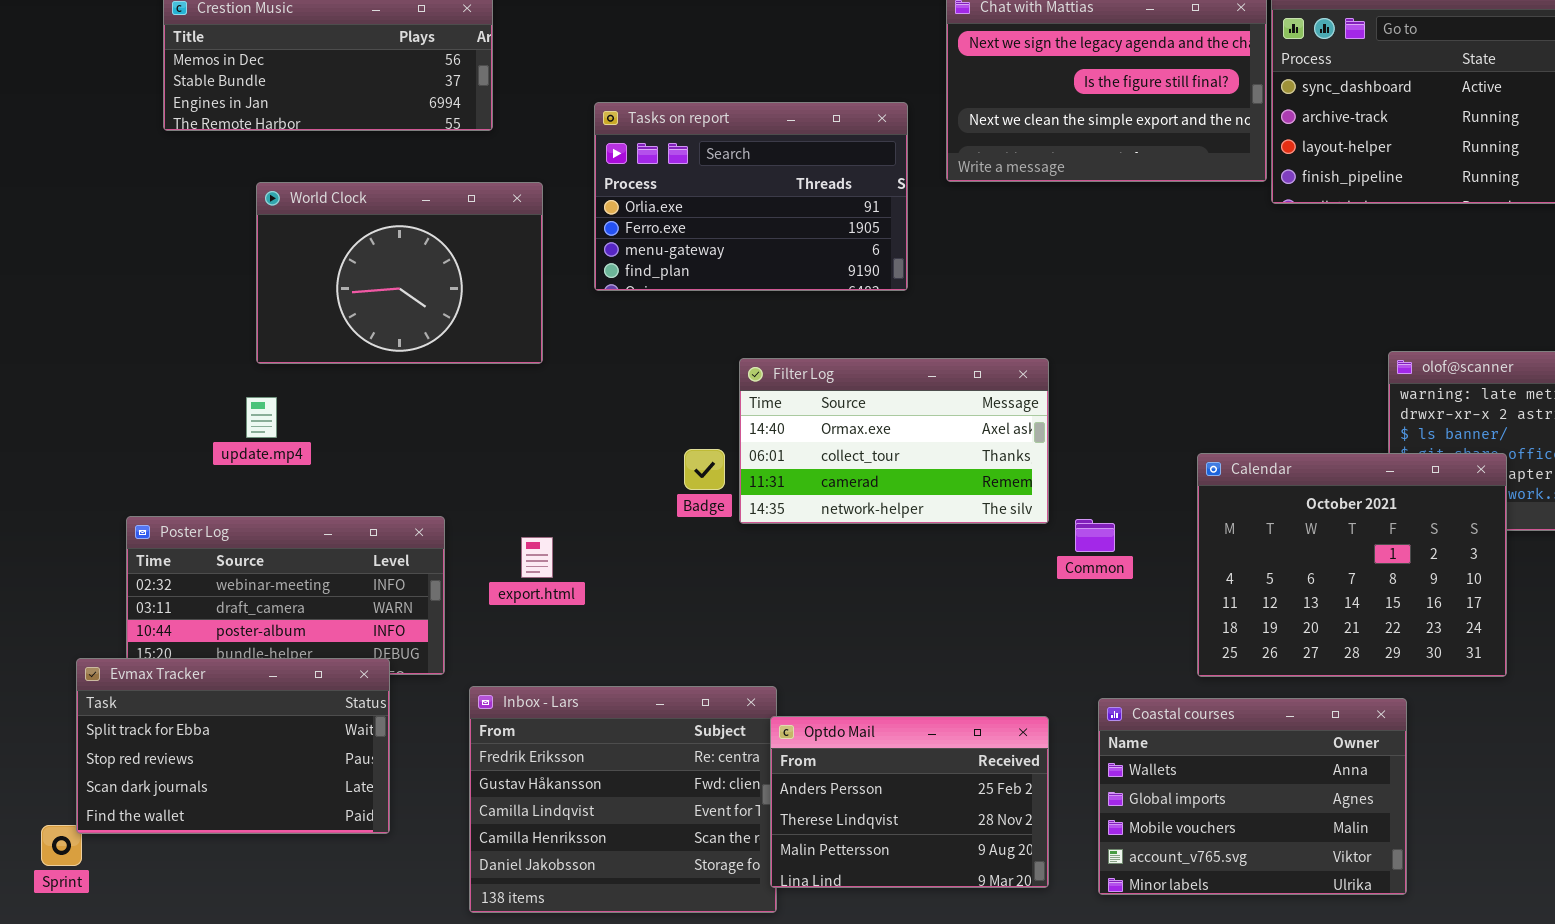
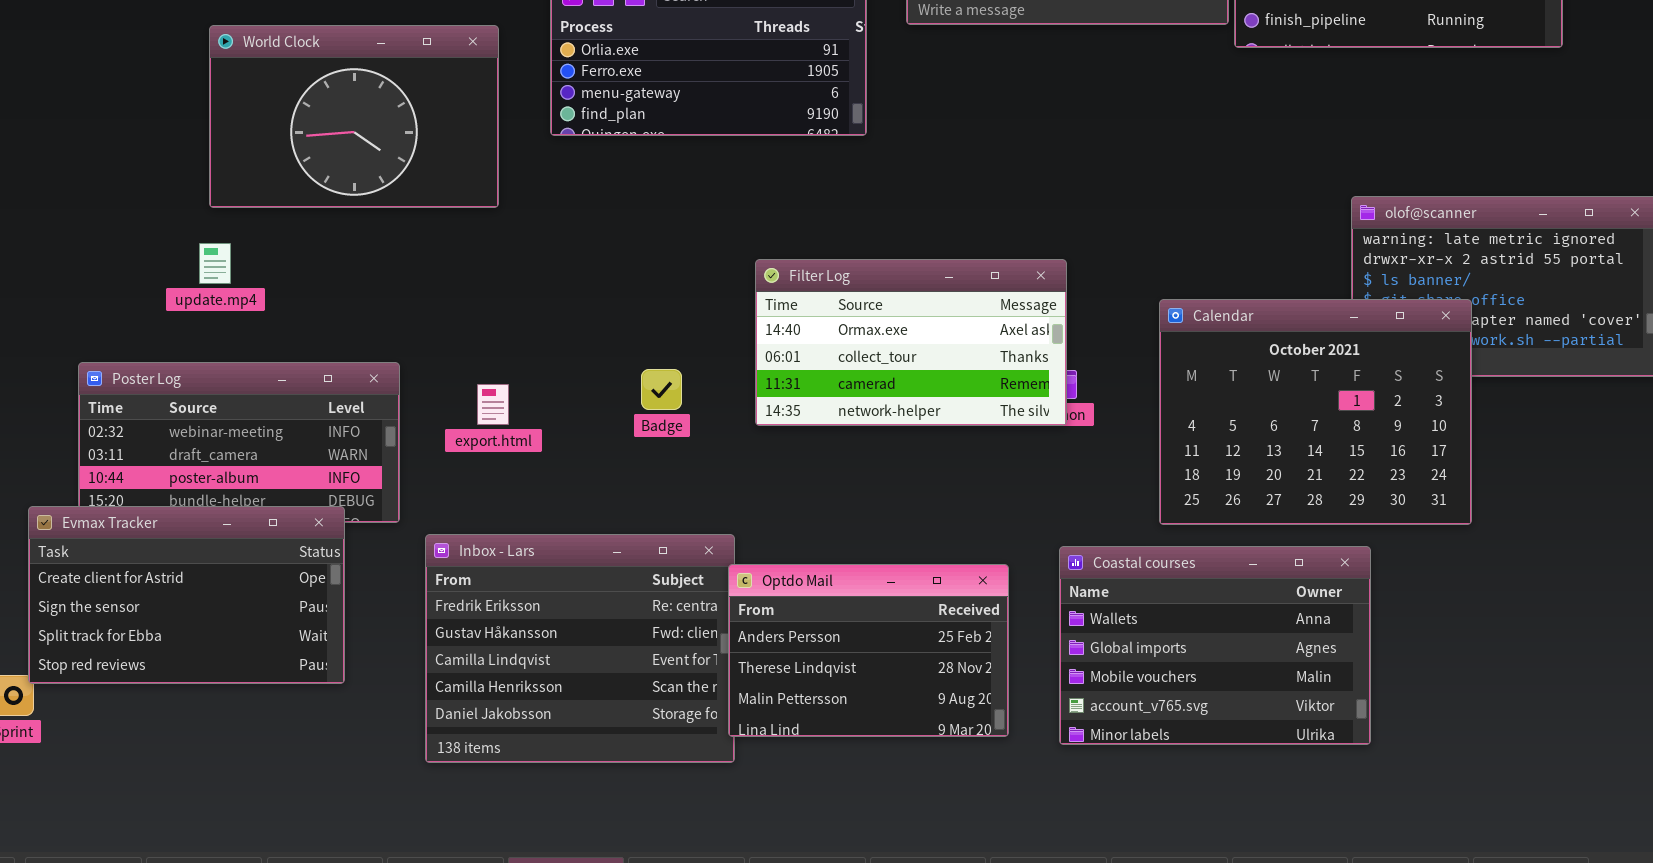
Filter Log: [739,358,1049,524] -> [755,259,1067,426], moved
Badge: [684,449,725,490] -> [641,369,682,410], moved
Evmax Tracker: [76,658,390,834] -> [28,506,345,684], scrolled up 2 rows

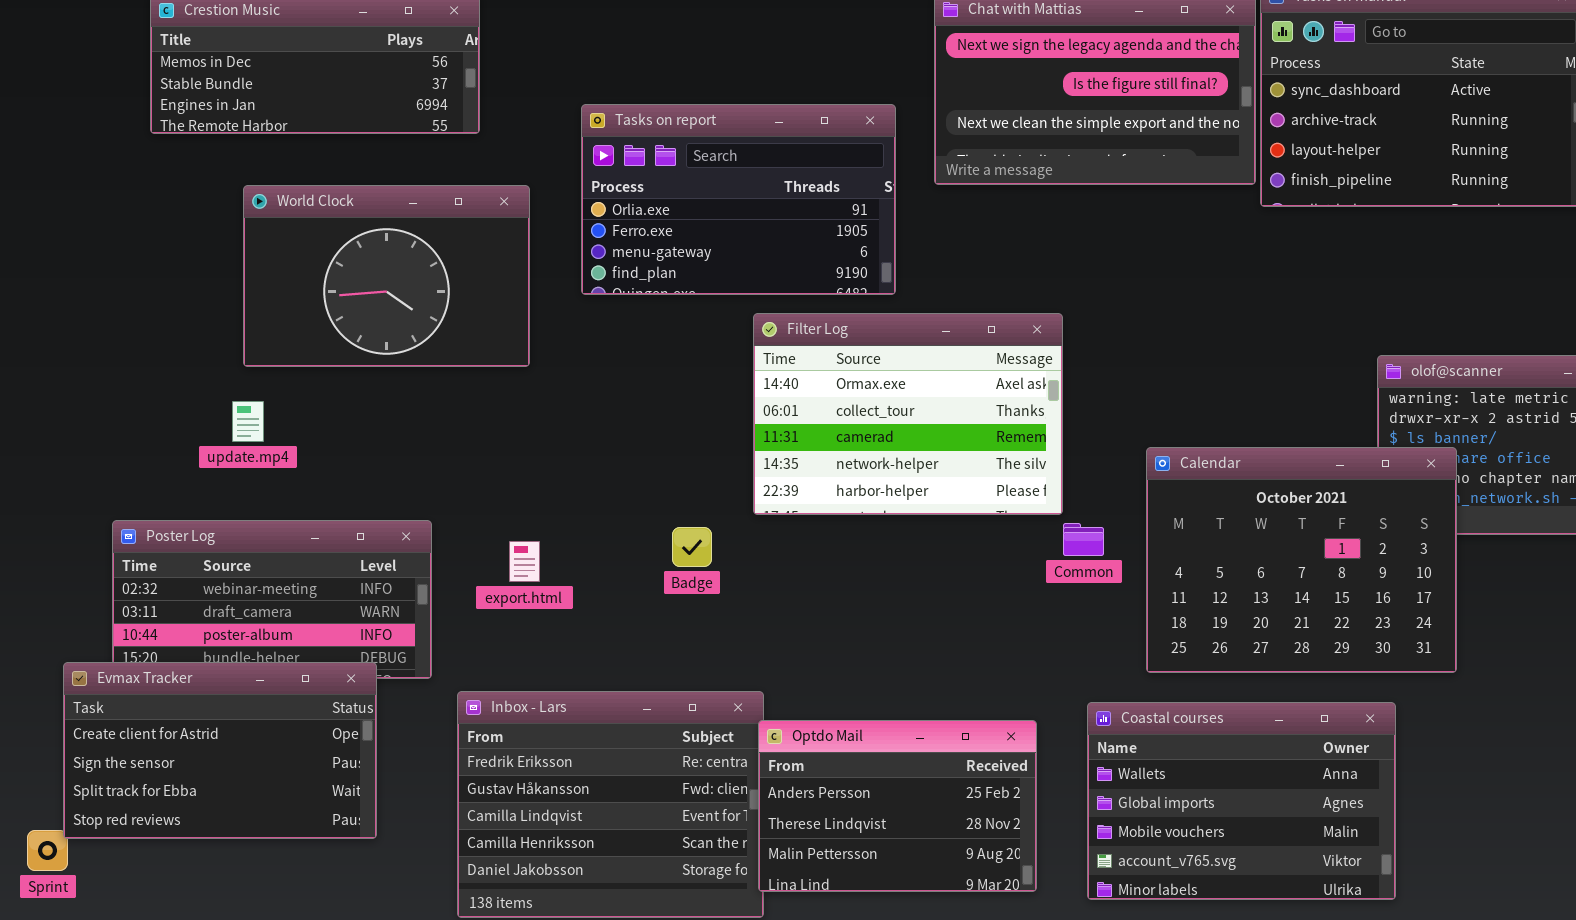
Filter Log: [755,259,1067,426] -> [753,313,1063,515], moved, resized
Calendar: [1159,299,1472,525] -> [1146,447,1457,673], moved

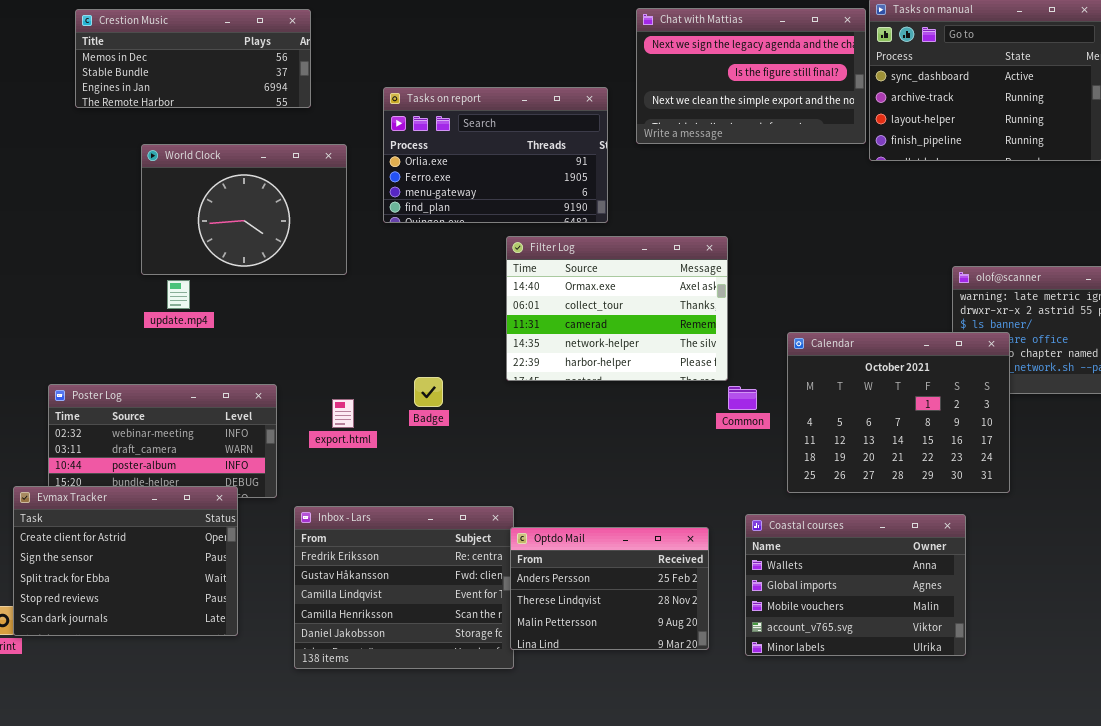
update.mp4: [232,401,264,442] -> [167,280,190,309], moved
Badge: [672,527,712,567] -> [414,377,443,407], moved
Evmax Tracker: [63,662,377,839] -> [13,486,238,636], resized

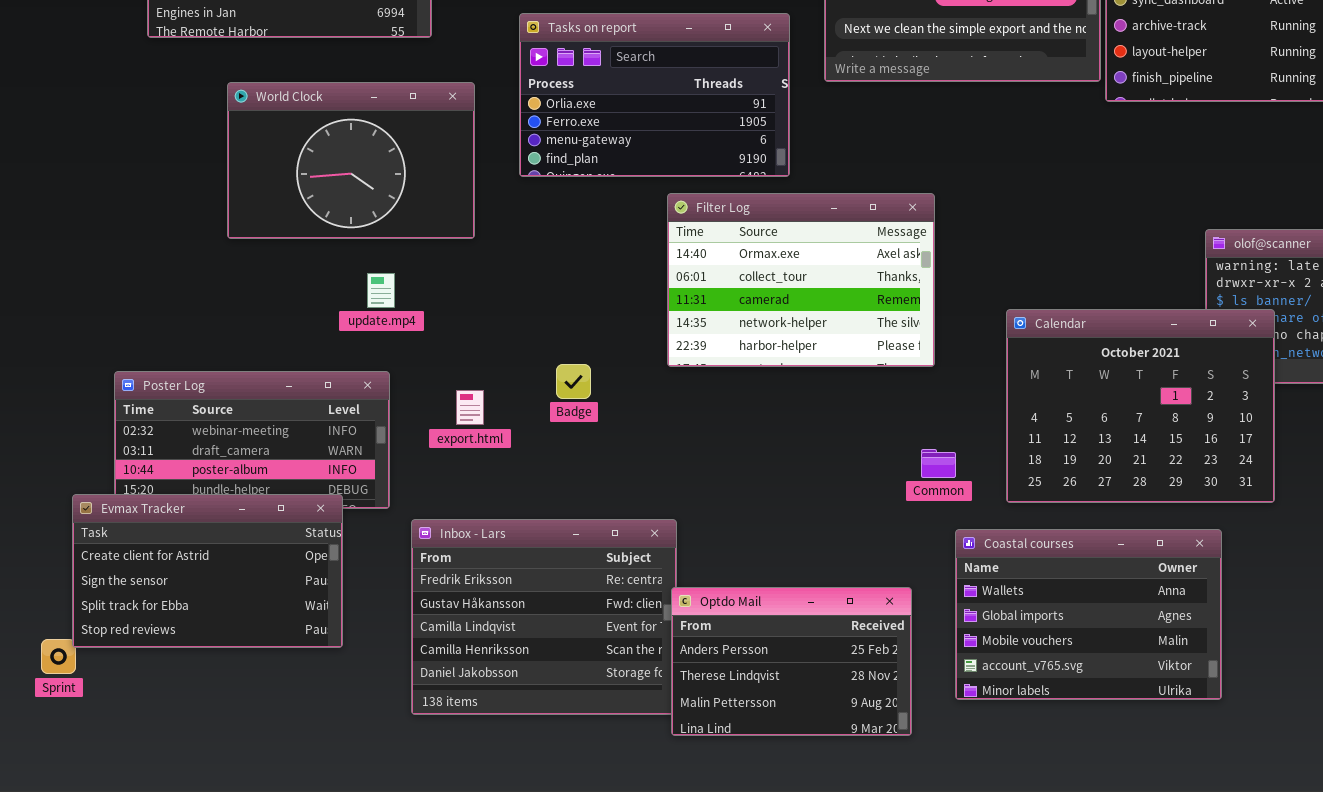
update.mp4: [167,280,190,309] -> [367,273,395,308], moved
Common: [728,386,757,410] -> [921,449,956,478], moved
Evmax Tracker: [13,486,238,636] -> [72,494,343,648], resized
Optdo Mail: [510,527,709,650] -> [671,587,912,736], moved

